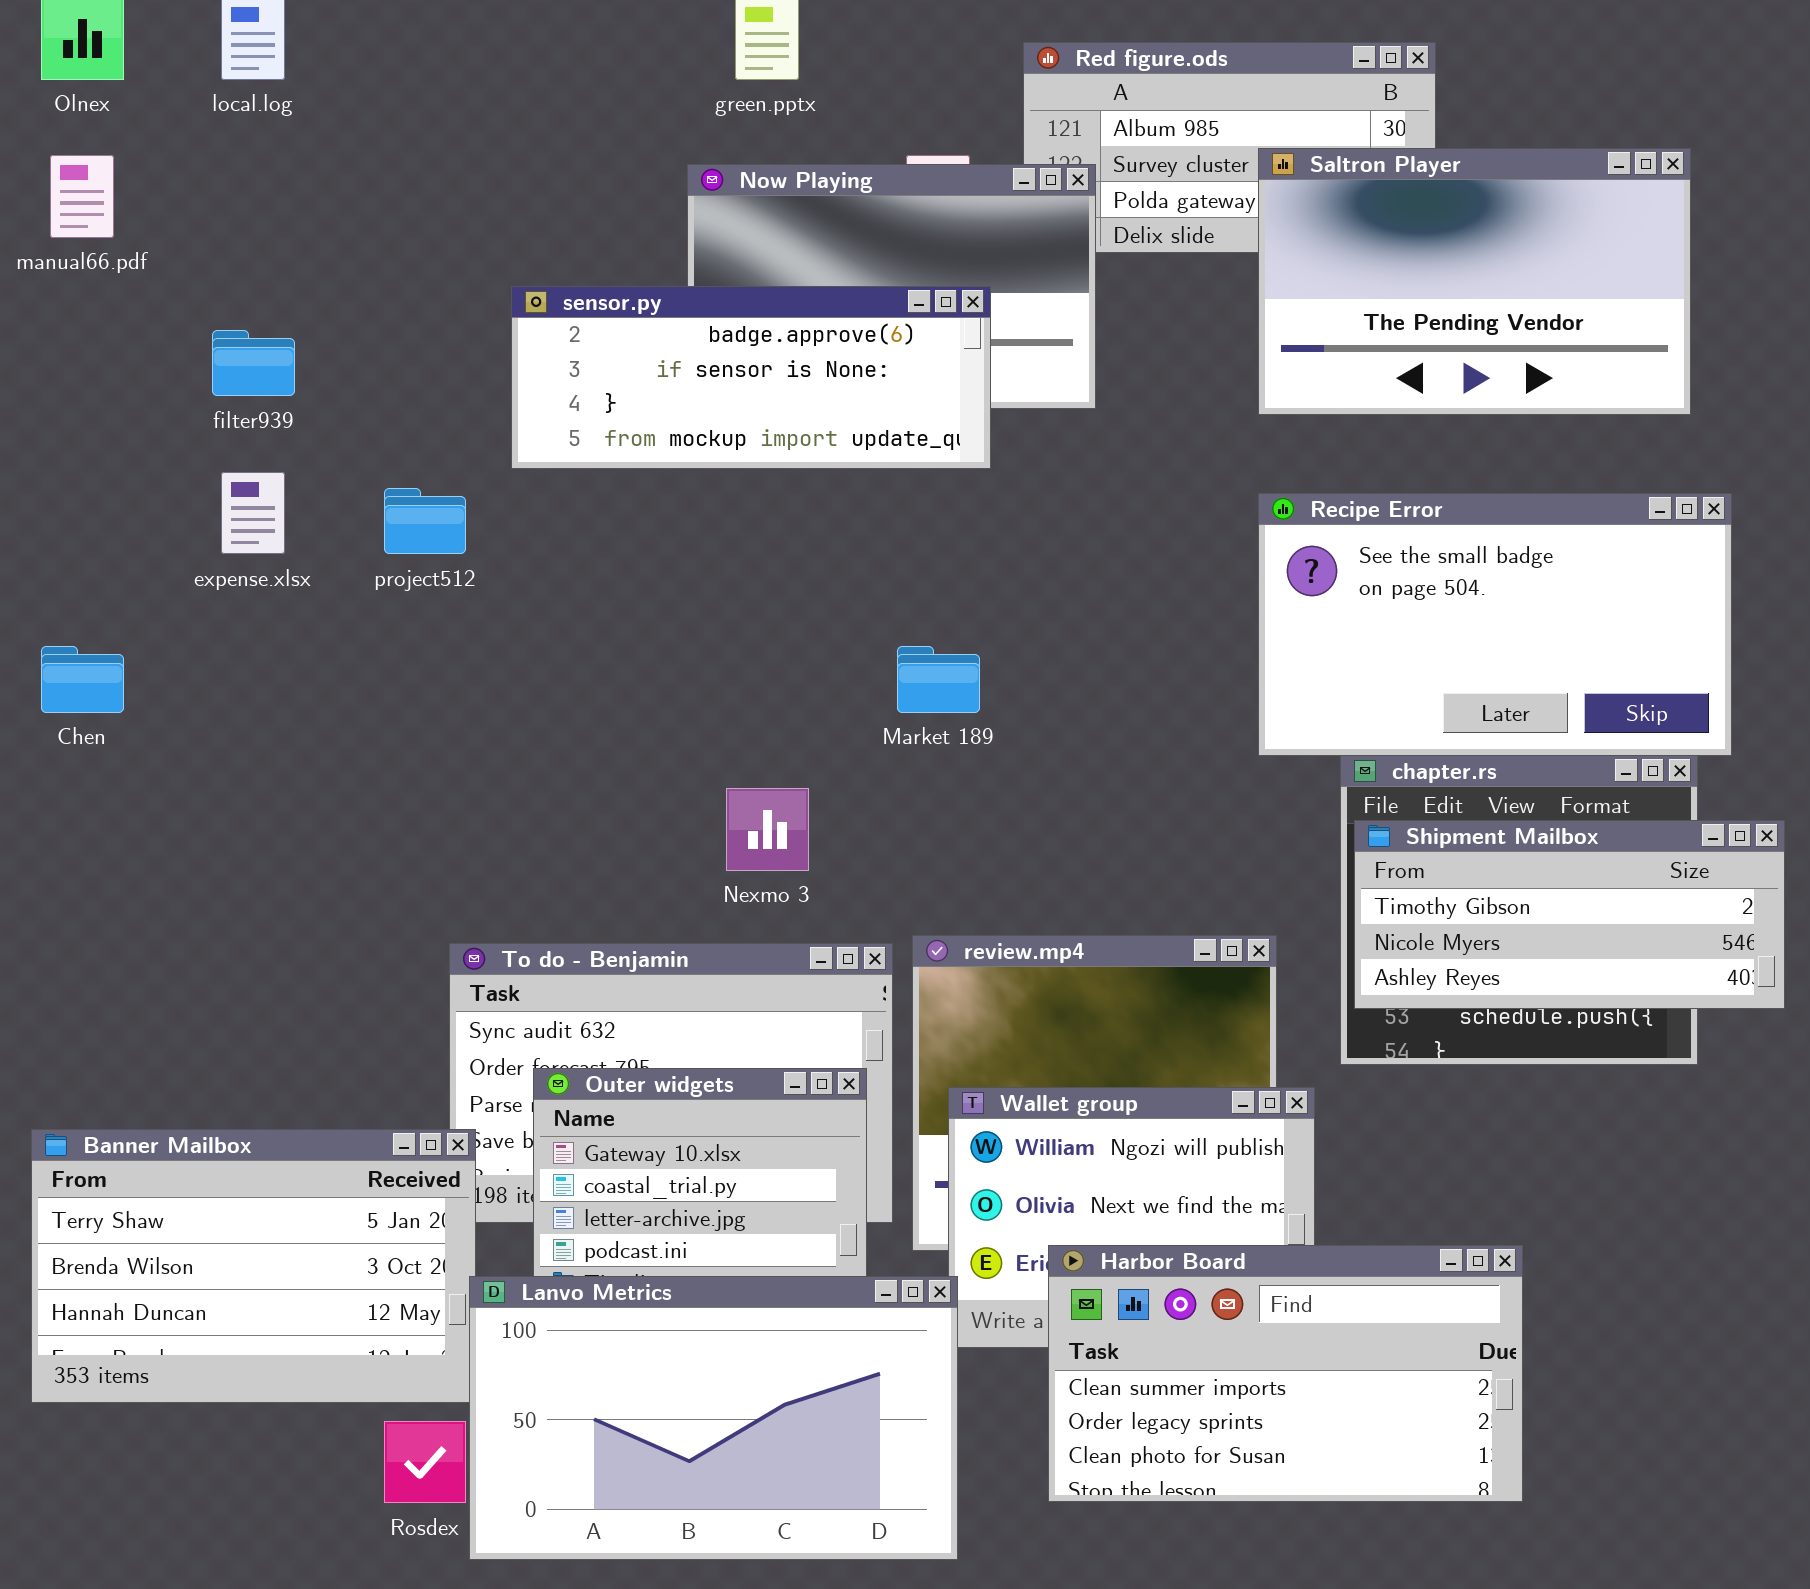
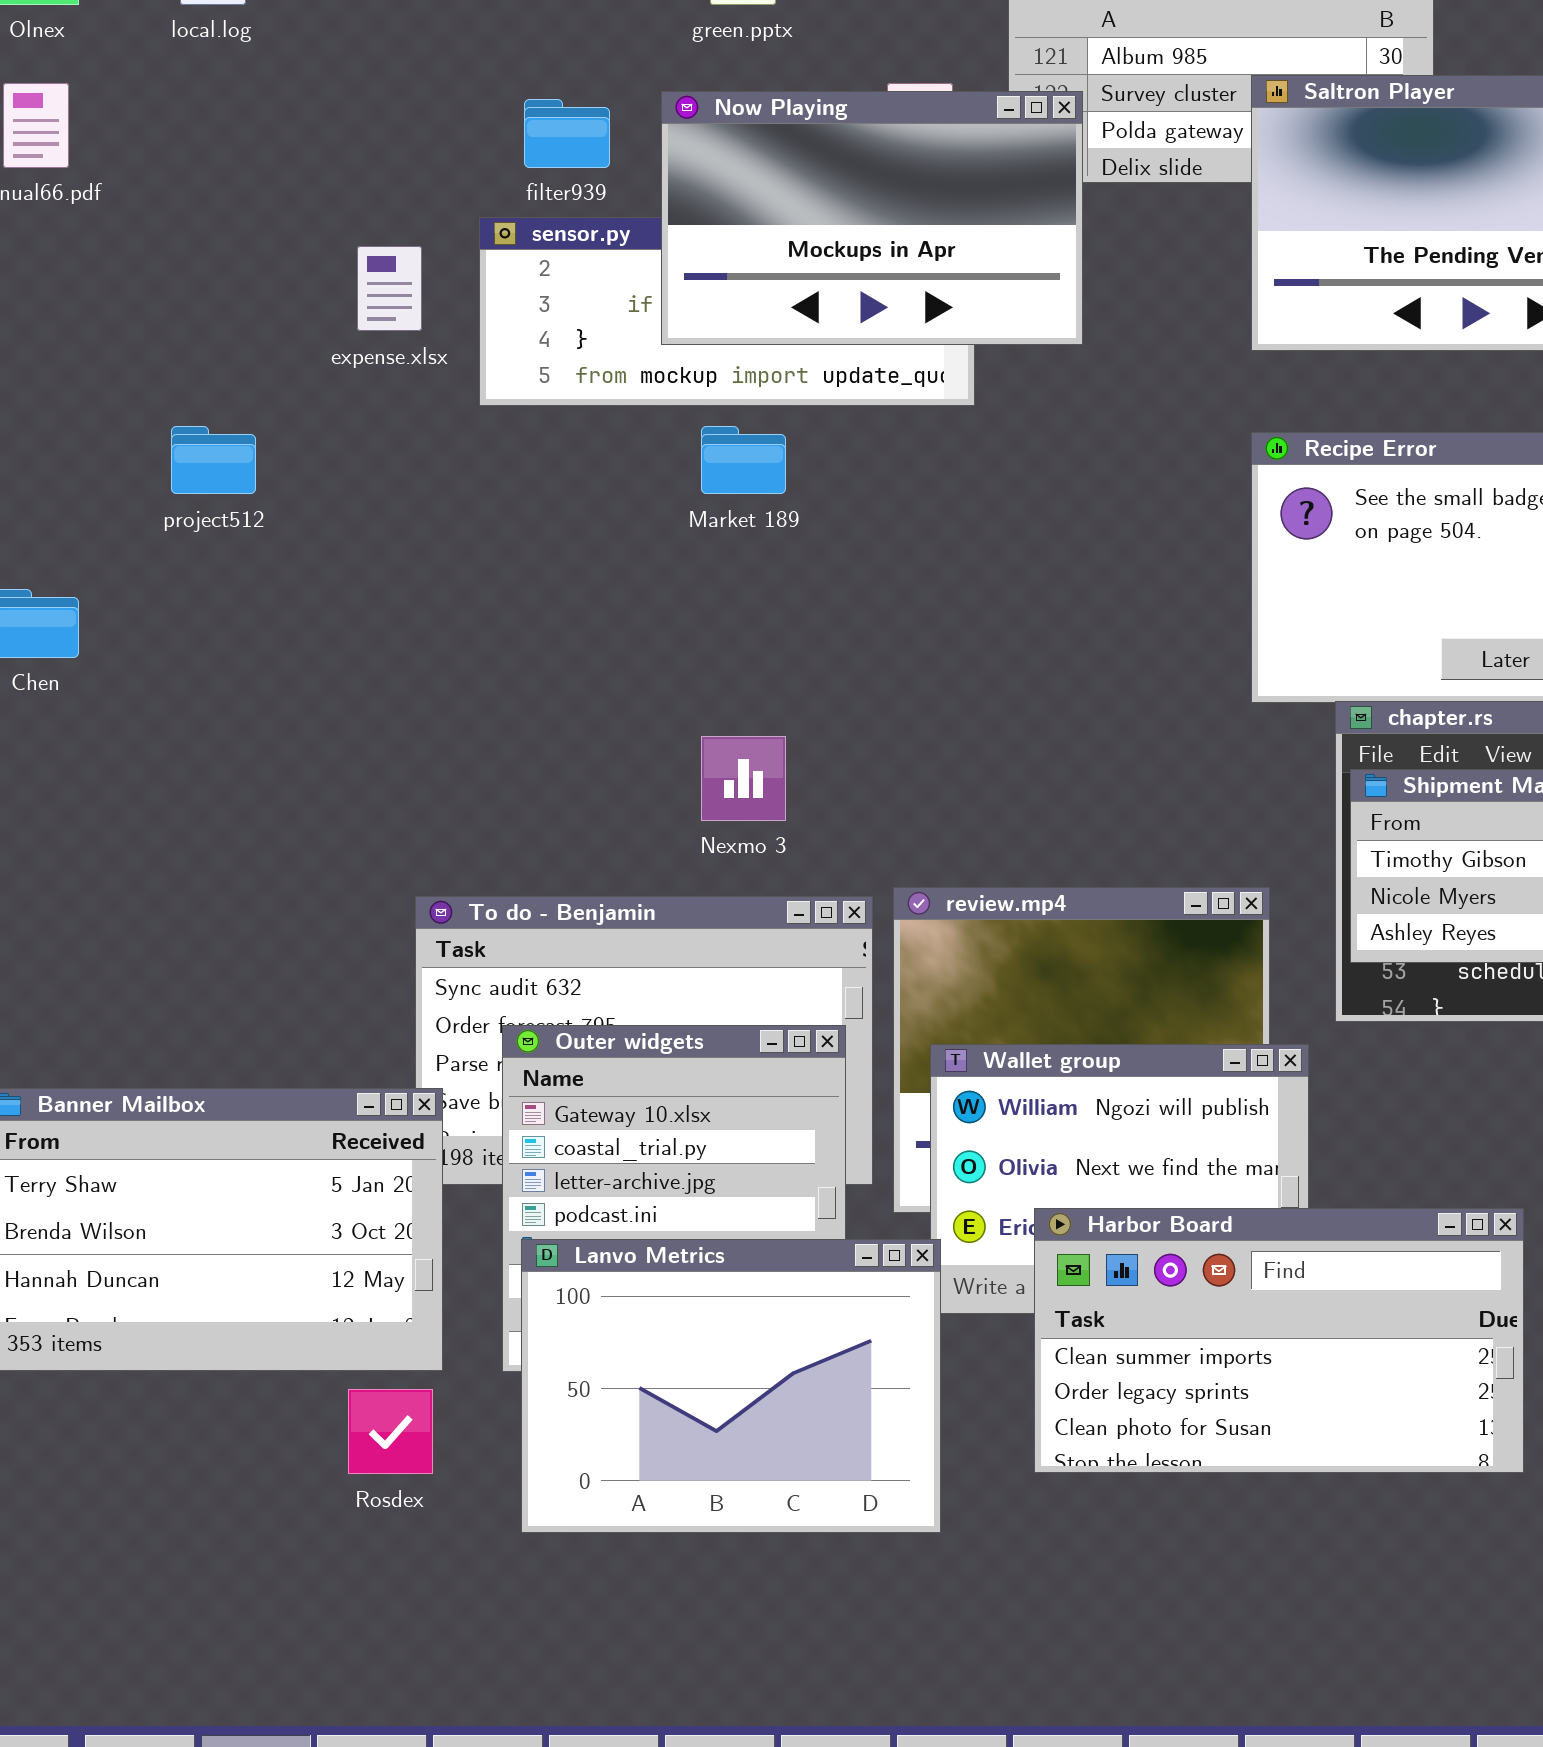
Now Playing: [687,164,1096,409] -> [661,91,1083,345], raised
filter939: [212,330,295,396] -> [524,99,610,168], moved
expense.xlsx: [221,472,285,554] -> [357,246,422,331], moved
project512: [384,488,466,554] -> [171,426,256,494], moved
Market 189: [897,646,980,713] -> [701,426,786,494], moved
Lanvo Metrics: [469,1276,958,1560] -> [521,1239,941,1533], resized

